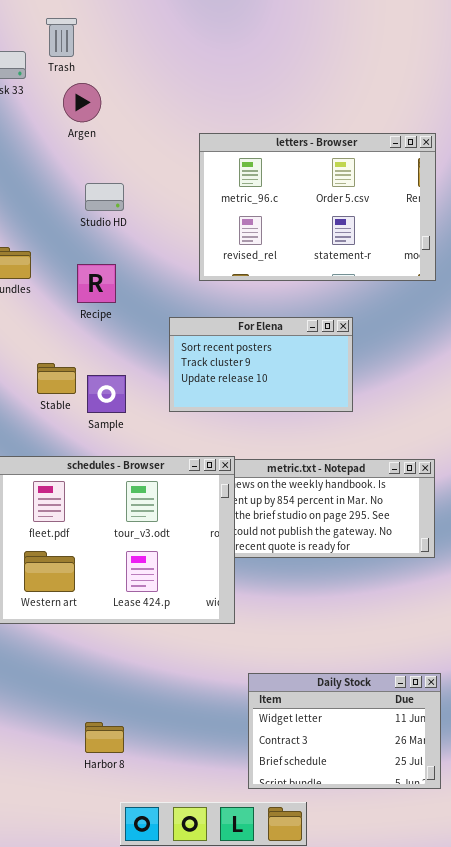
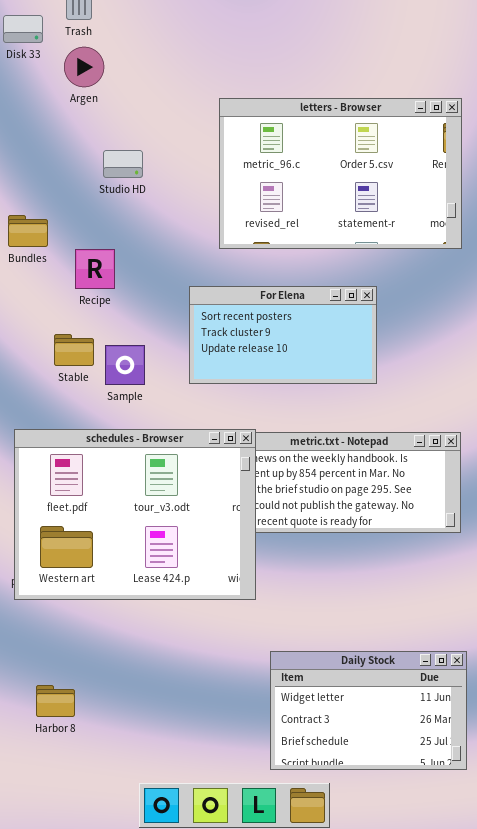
Argen: [63,83,101,122] -> [64,47,104,87], moved
Recipe: [77,264,116,303] -> [75,249,115,289], moved
Harbor 8: [85,722,124,753] -> [36,685,75,717], moved

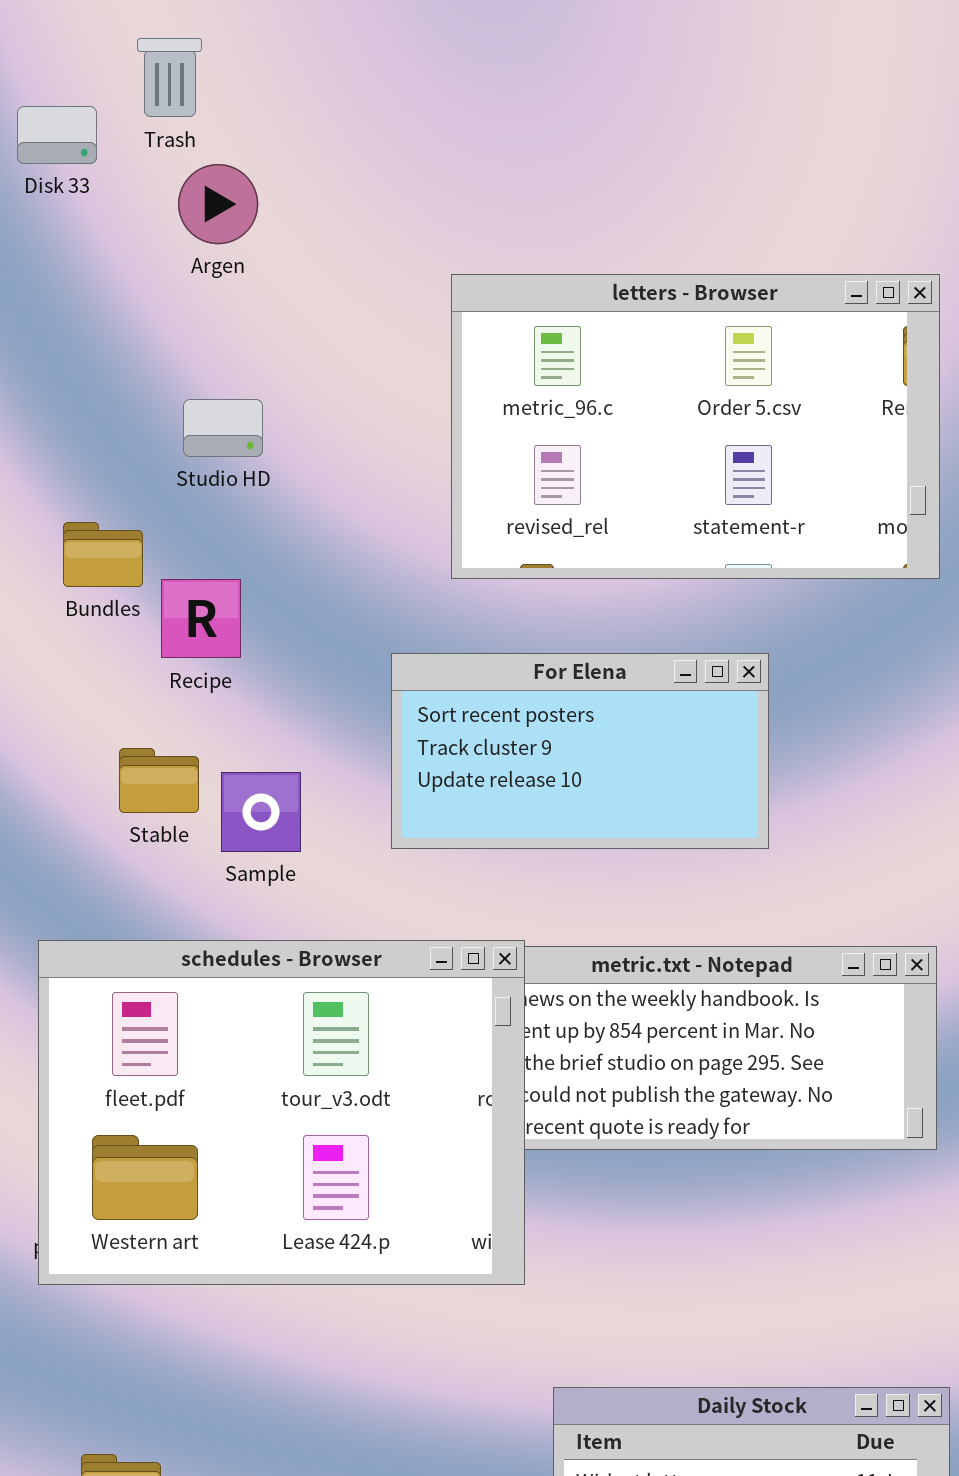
Argen: [64,47,104,87] -> [178,164,258,244], moved
Studio HD: [103,150,143,178] -> [183,399,263,457], moved
Bundles: [8,215,48,247] -> [63,522,143,587], moved

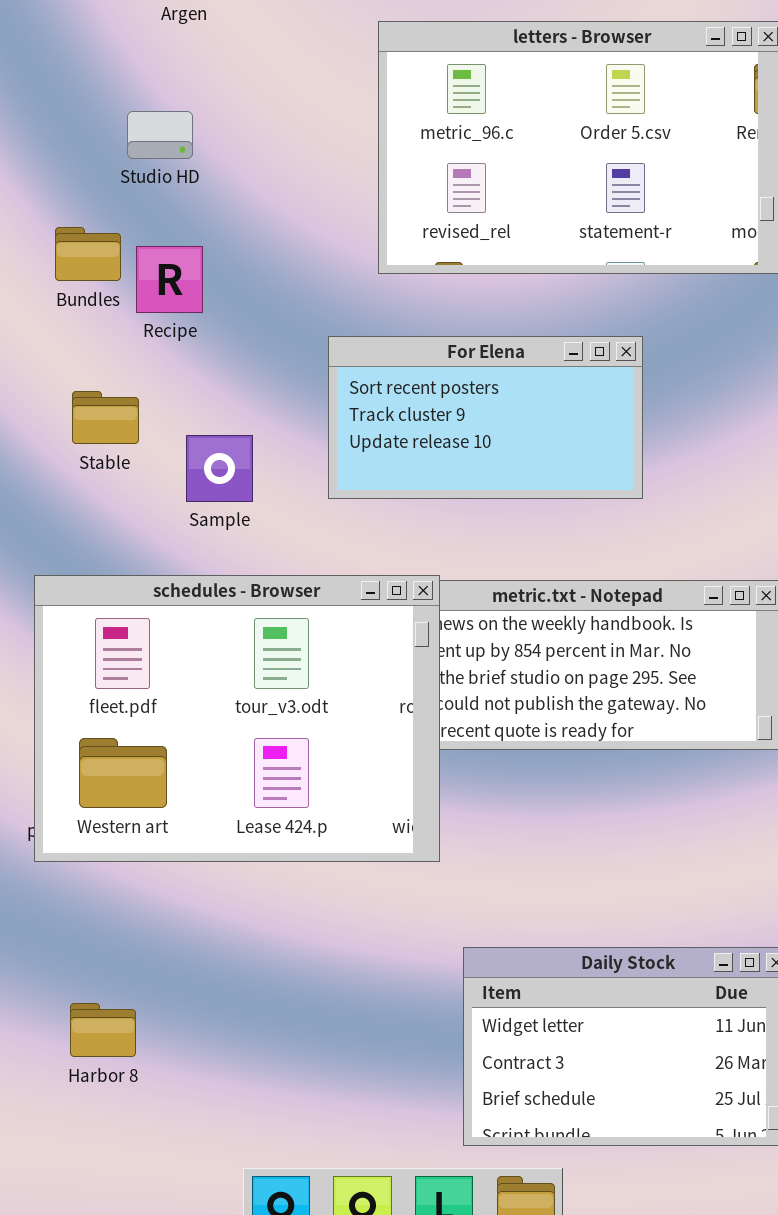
Studio HD: [183,399,263,457] -> [127,111,193,159], moved
Recipe: [161,579,241,658] -> [136,246,203,313], moved
Stable: [119,748,199,813] -> [72,391,139,444], moved

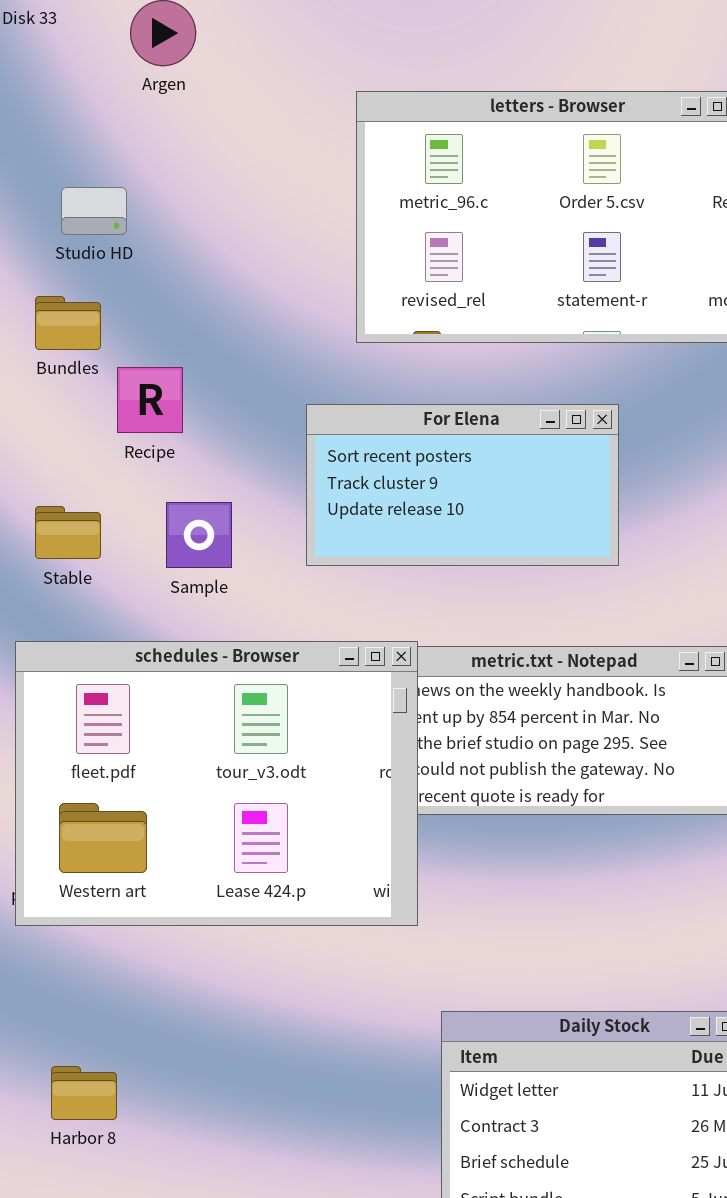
Studio HD: [127,111,193,159] -> [61,187,127,235], moved
Recipe: [136,246,203,313] -> [117,367,183,433], moved
Stable: [72,391,139,444] -> [35,506,101,559], moved

